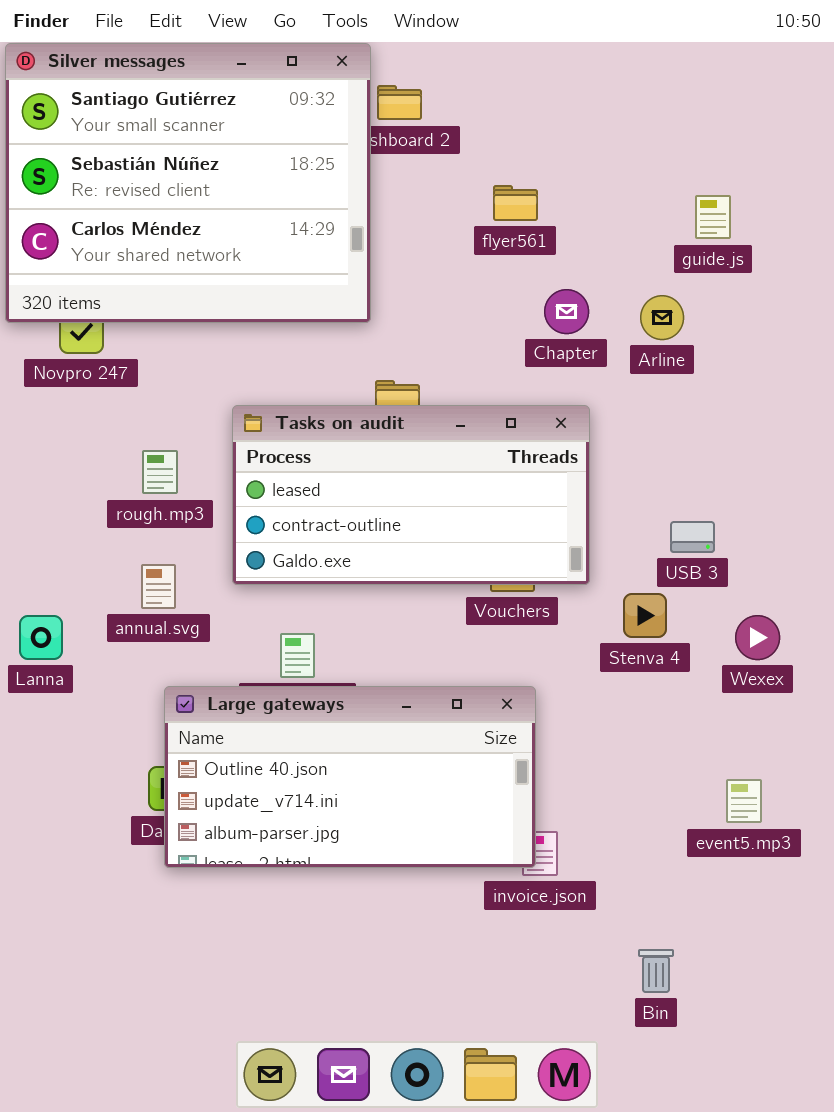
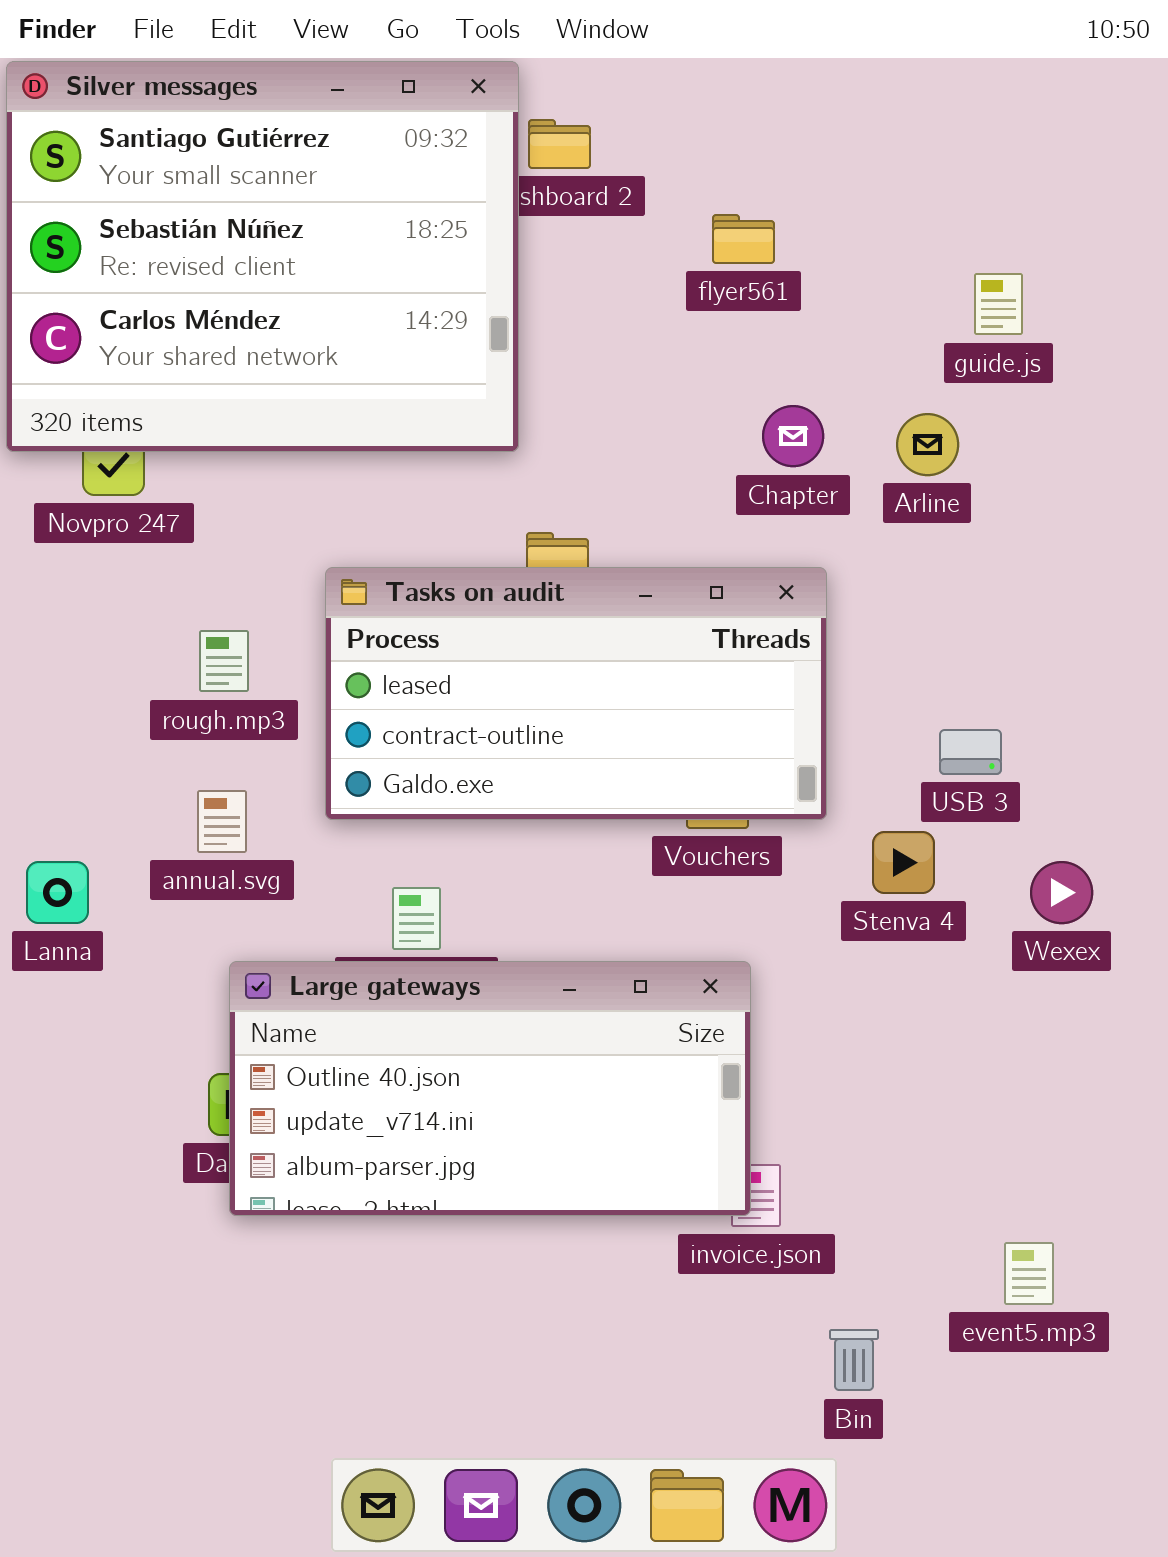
flyer561: [493,185,538,221] -> [712,214,775,264], moved
event5.mp3: [726,779,762,823] -> [1004,1242,1054,1305], moved
Bin: [638,949,674,993] -> [829,1329,879,1391], moved

